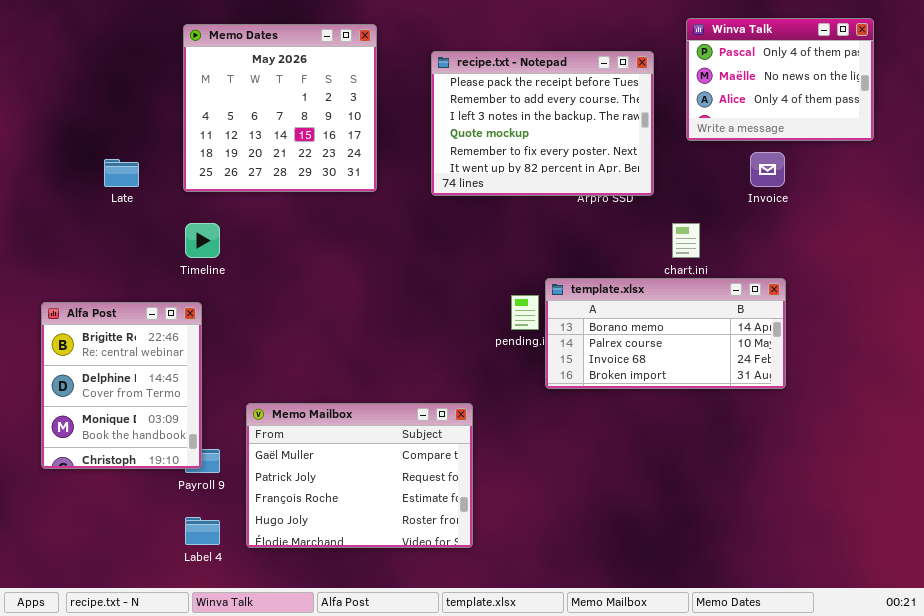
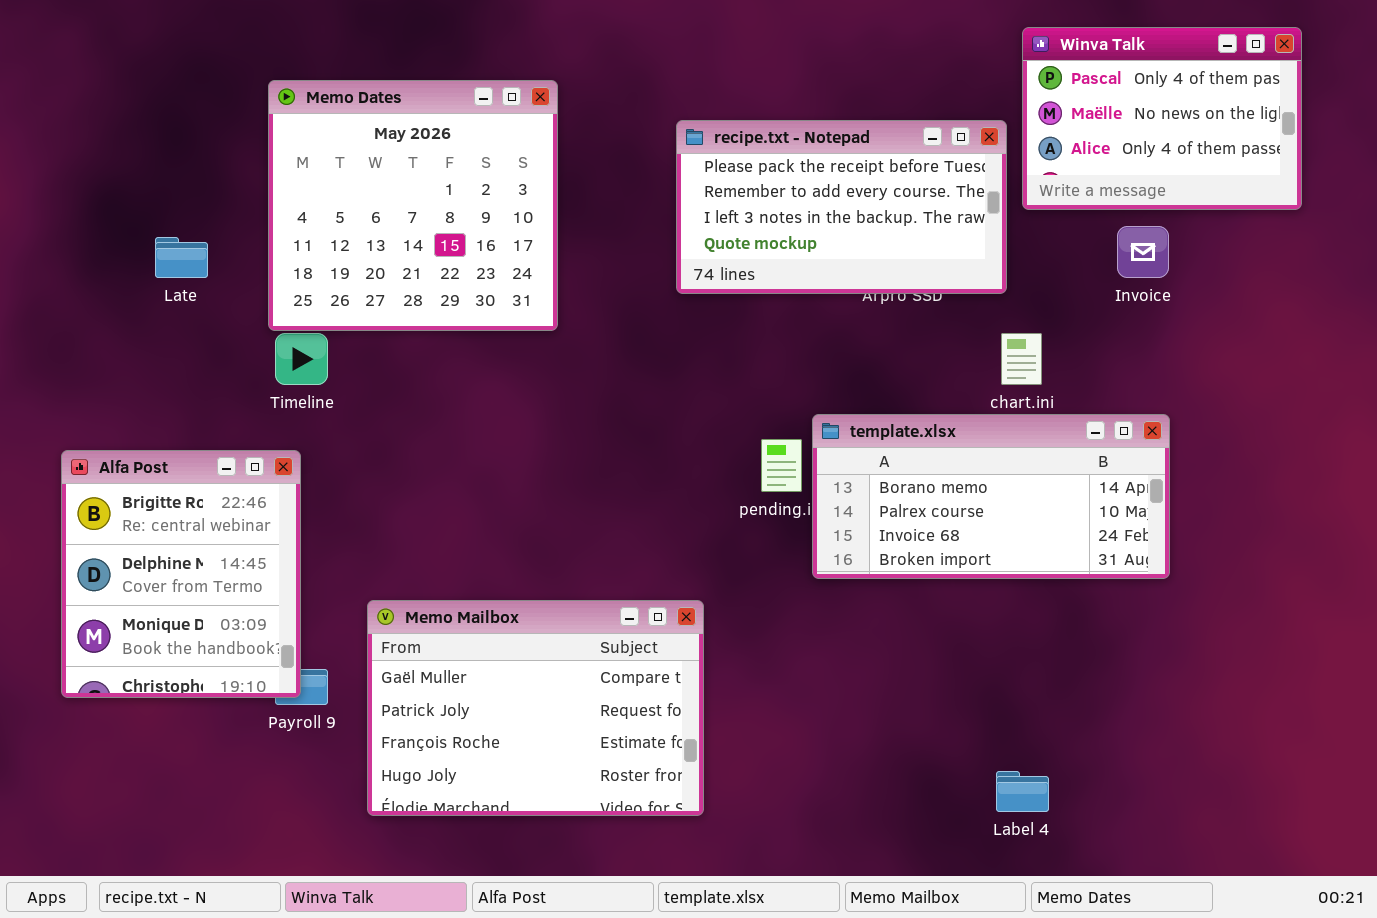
Memo Dates: [183,24,377,192] -> [268,80,558,331], moved
recipe.txt - Notepad: [431,51,654,196] -> [676,120,1007,294], moved, resized
Label 4: [185,517,220,545] -> [996,771,1049,812], moved

